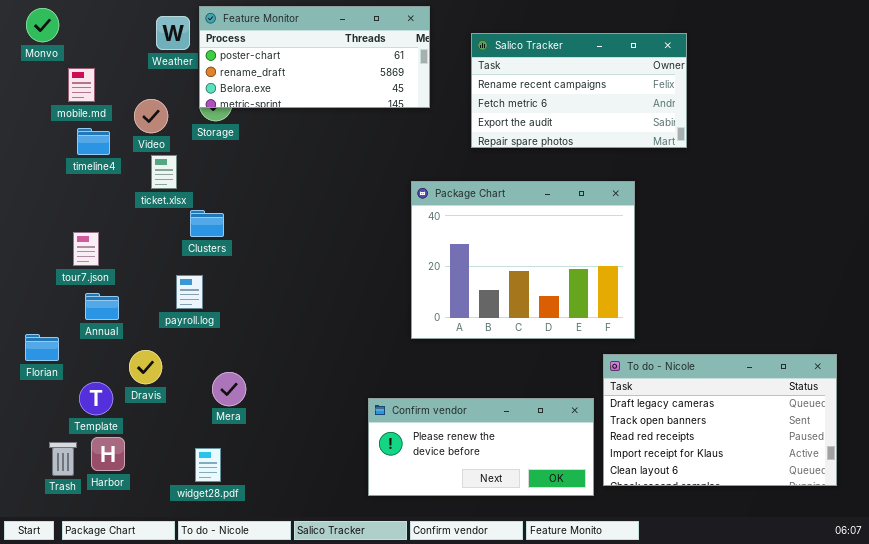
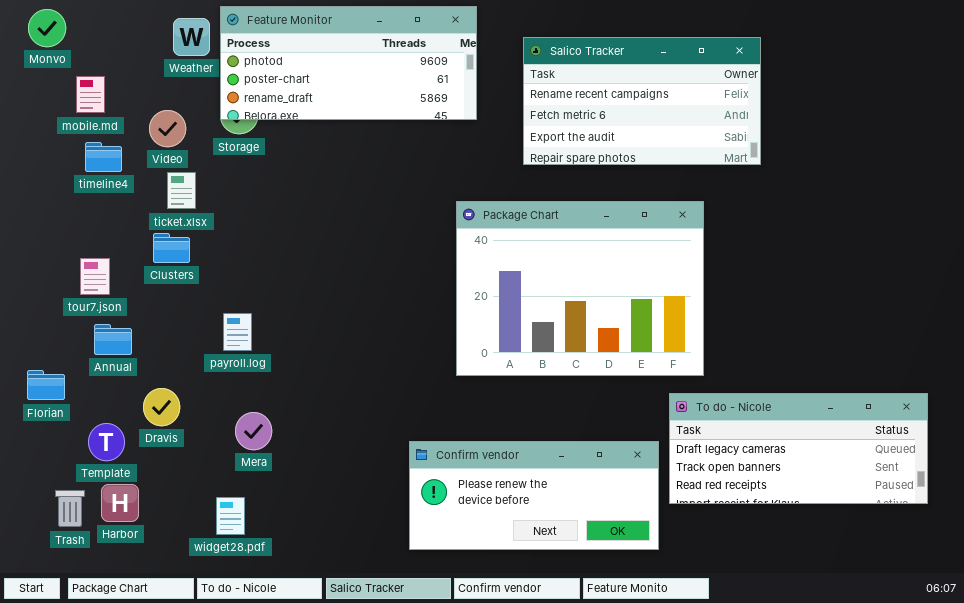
Feature Monitor: [199,6,430,108] -> [220,6,477,120], scrolled up 1 row
Clusters: [190,210,224,237] -> [153,233,190,263], moved
payroll.log: [176,275,203,309] -> [223,313,252,351], moved
To do - Nicole: [603,354,837,486] -> [669,393,928,504], resized

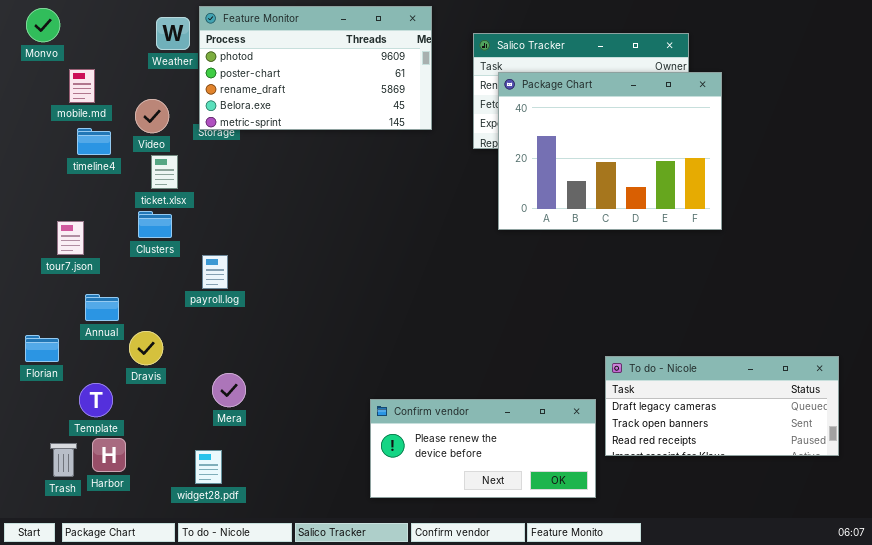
Feature Monitor: [220,6,477,120] -> [199,6,432,130], resized
Package Chart: [456,201,704,376] -> [498,72,722,230], moved
tour7.json: [80,258,110,295] -> [57,221,84,255], moved
payroll.log: [223,313,252,351] -> [202,255,228,289], moved
Dravis: [143,388,180,426] -> [129,331,163,365], moved

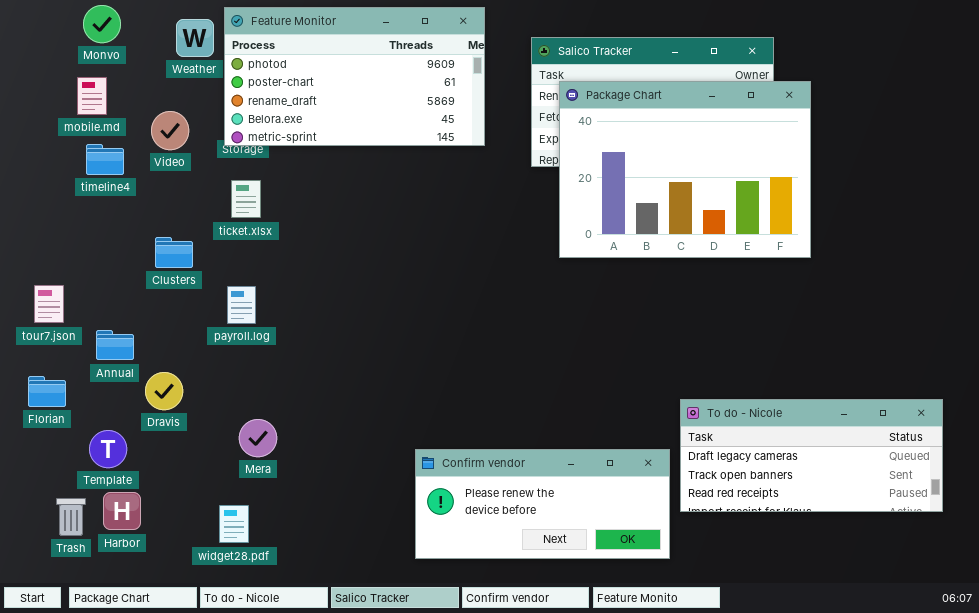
Monvo: [26,8,60,42] -> [83,5,121,43], moved
ticket.xlsx: [151,155,178,189] -> [231,180,261,218], moved
tour7.json: [57,221,84,255] -> [34,285,64,323], moved

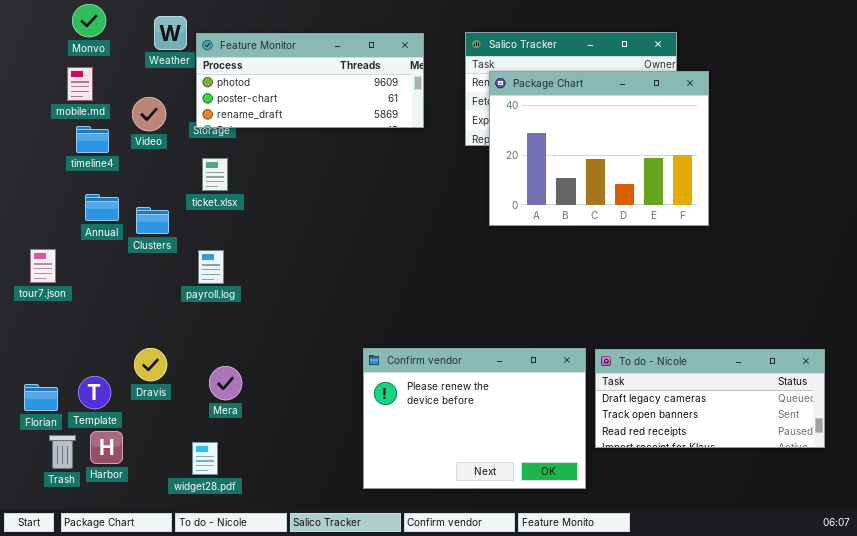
Feature Monitor: [224,7,485,146] -> [196,33,424,128], resized
Annual: [96,330,134,360] -> [85,194,119,221], moved
Dravis: [145,372,183,410] -> [134,348,167,381], moved
Florian: [28,376,66,407] -> [24,384,58,411], moved
Confirm vendor: [415,449,670,559] -> [363,348,586,489], resized

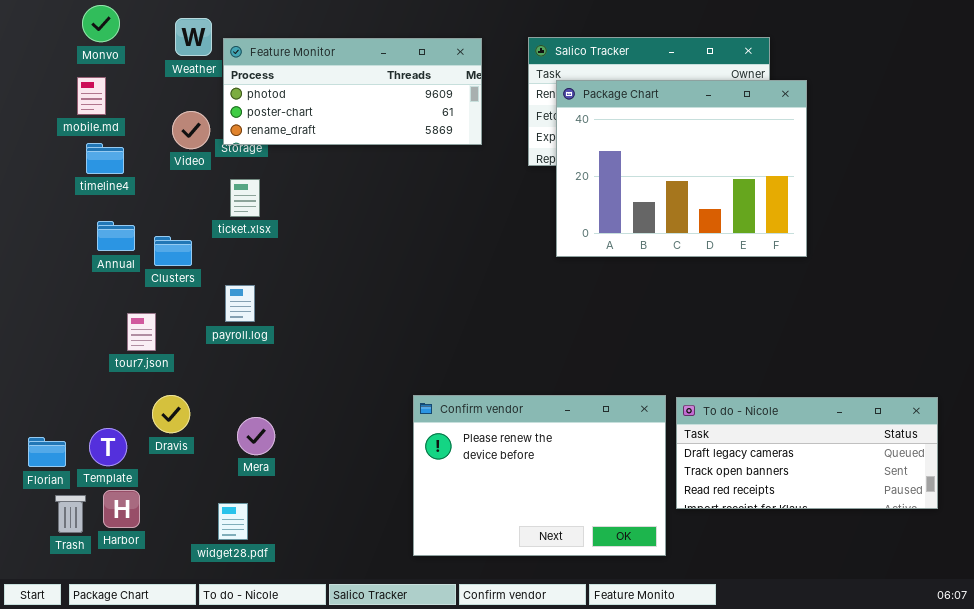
Video: [132,97,166,131] -> [172,111,210,149], moved
tour7.json: [30,249,56,283] -> [127,313,156,351], moved

